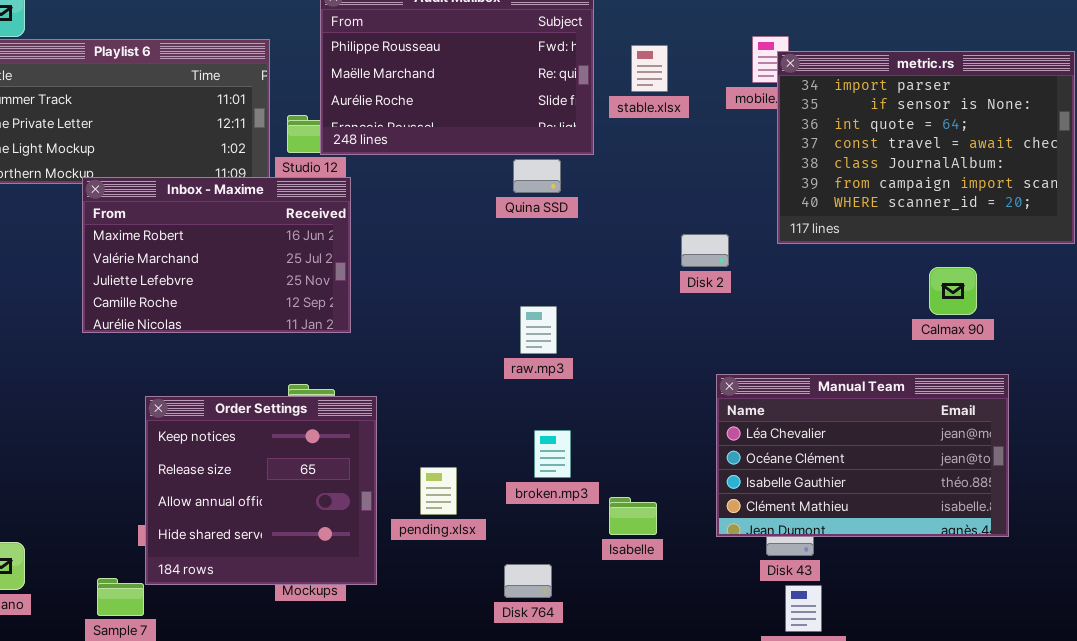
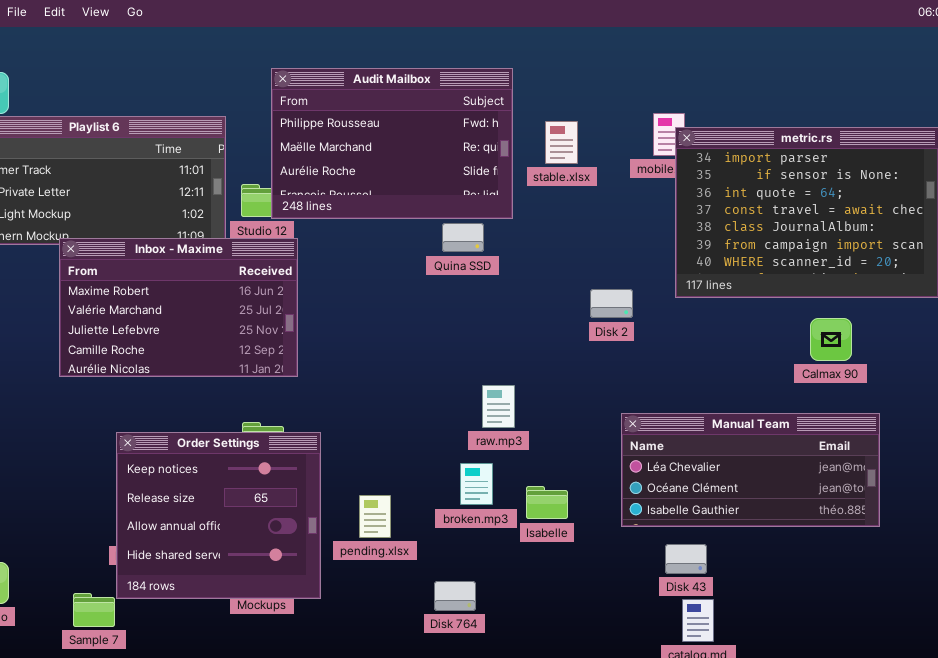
raw.mp3: [520,306,557,354] -> [482,385,515,428], moved
Manual Team: [716,374,1009,537] -> [621,413,880,527], resized
Isabelle: [609,497,657,535] -> [526,486,568,519], moved

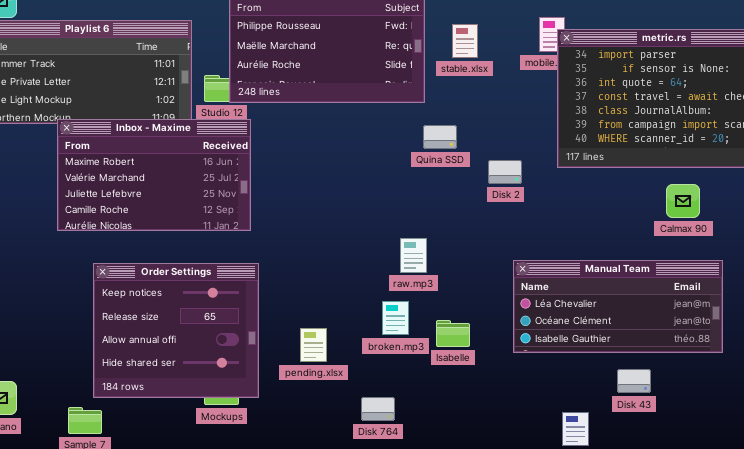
Quina SSD: [442,223,484,252] -> [423,125,457,149], moved
Order Settings: [116,432,321,599] -> [93,263,259,398], moved
Disk 43: [665,544,707,574] -> [617,369,651,393], moved

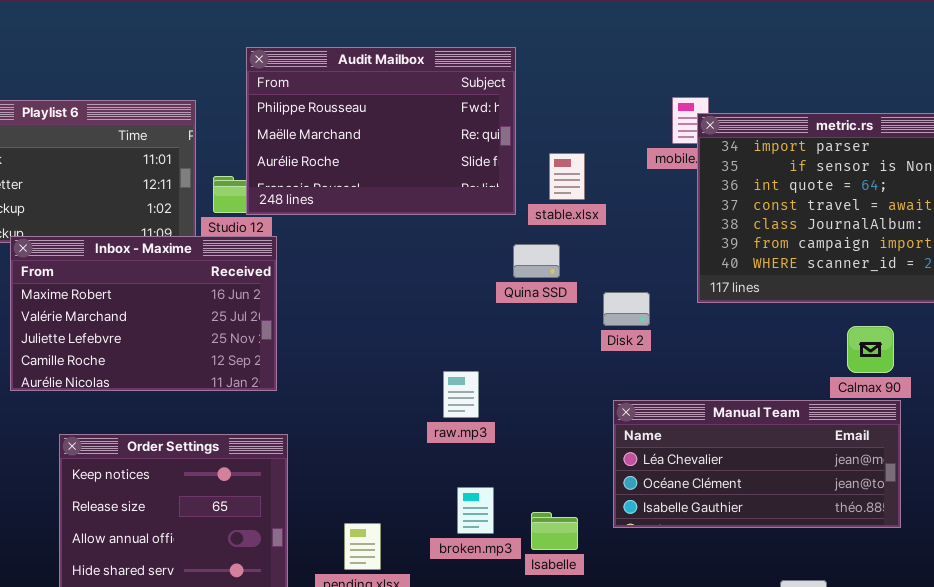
stable.xlsx: [452,24,478,58] -> [549,153,585,200], moved
raw.mp3: [400,238,427,273] -> [443,371,479,418], moved
Manual Team: [513,260,723,353] -> [613,400,901,528], moved

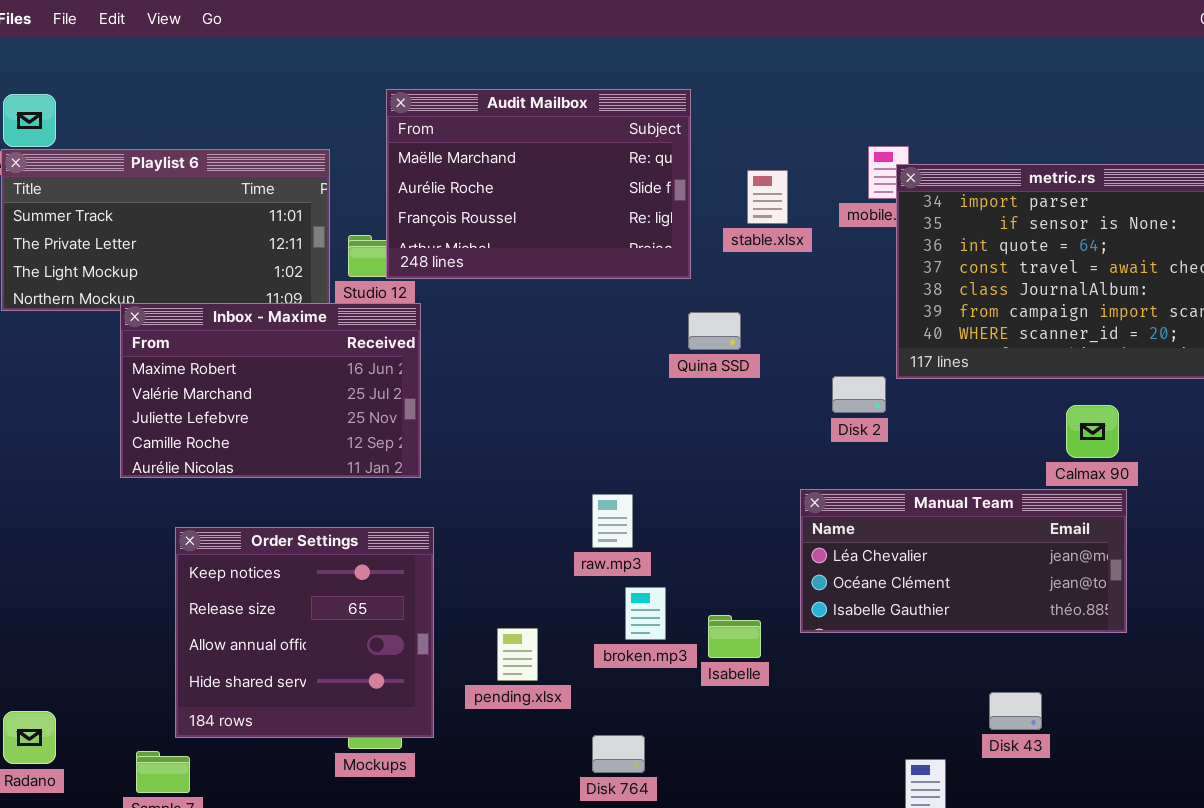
Audit Mailbox: [246,47,516,215] -> [386,89,691,279], scrolled down 1 row
stable.xlsx: [549,153,585,200] -> [747,170,788,224], moved
Disk 2: [603,292,650,326] -> [832,376,886,413], moved
raw.mp3: [443,371,479,418] -> [592,494,633,548], moved

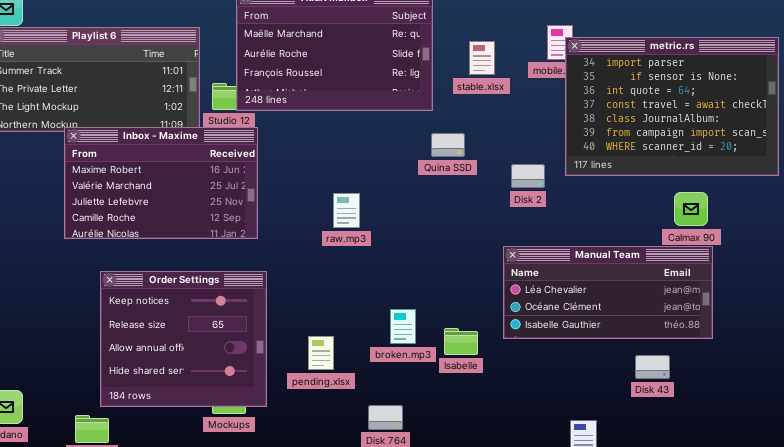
Disk 2: [832,376,886,413] -> [511,164,545,188], moved
raw.mp3: [592,494,633,548] -> [333,193,360,228], moved
Disk 43: [989,692,1042,730] -> [635,355,670,379], moved

